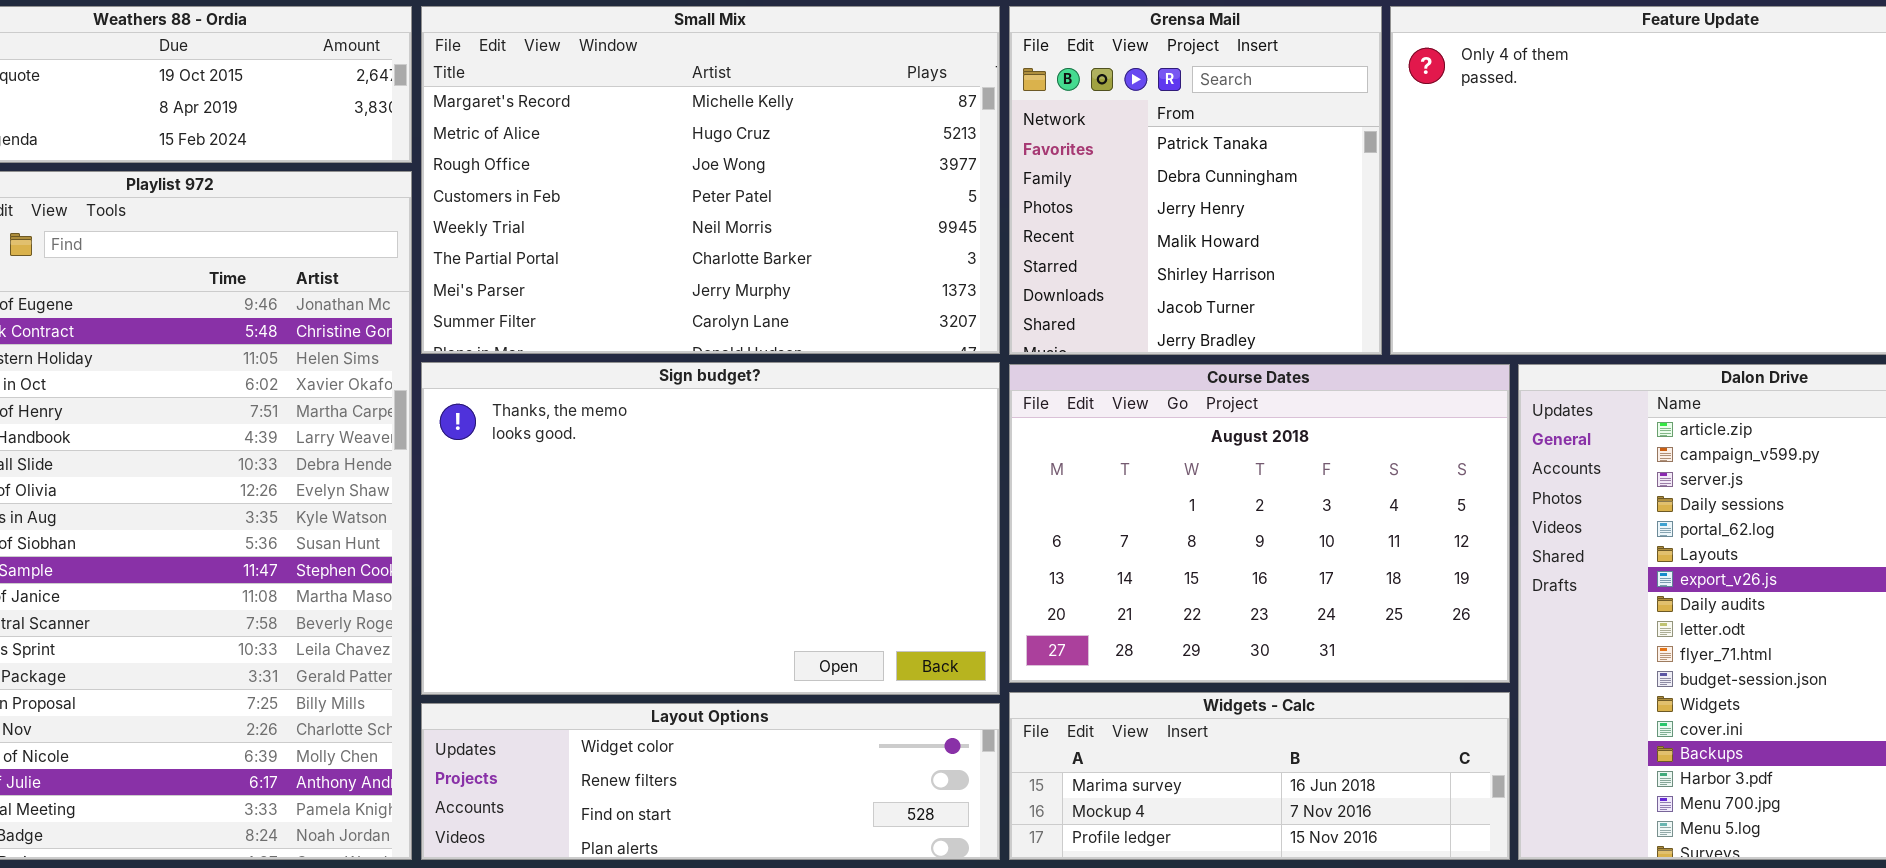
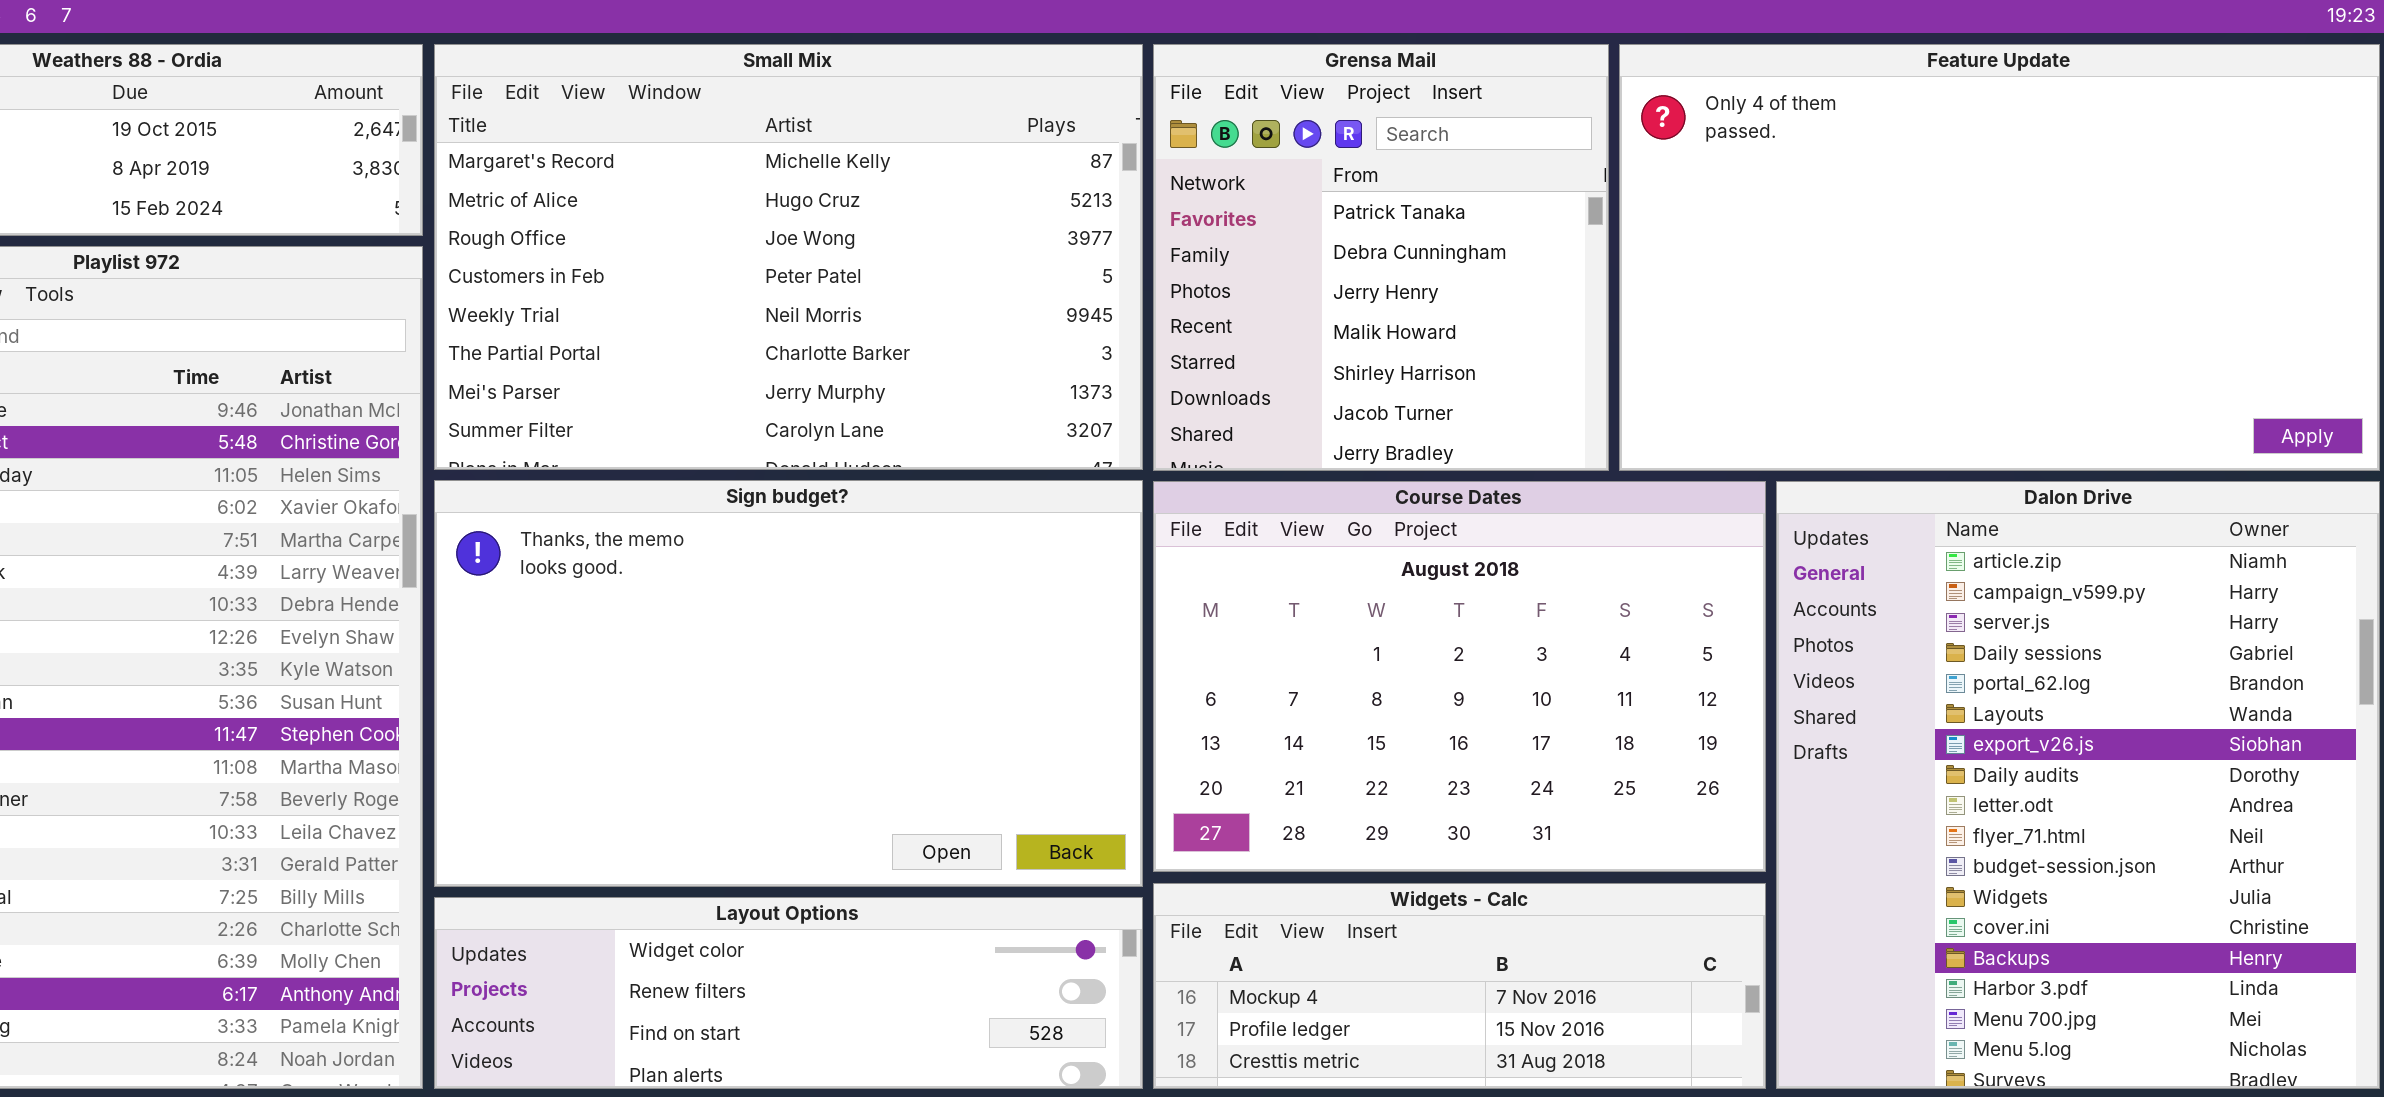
Widgets - Calc: [1009,692,1510,860] -> [1153,883,1766,1089], scrolled down 1 row

